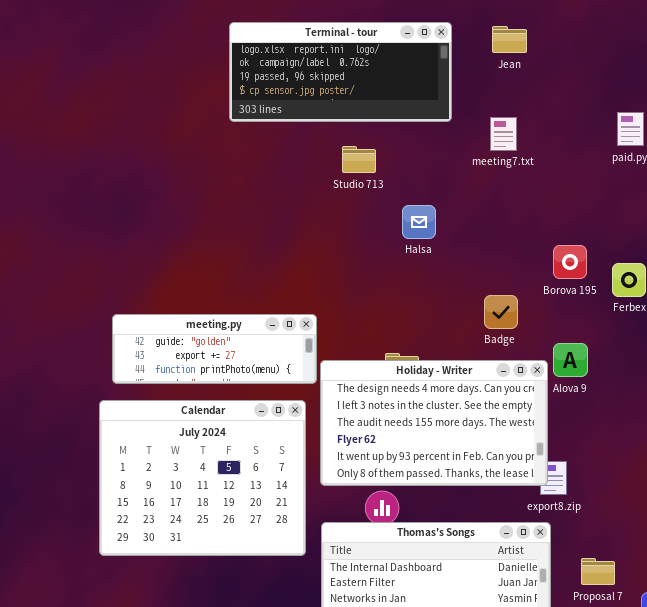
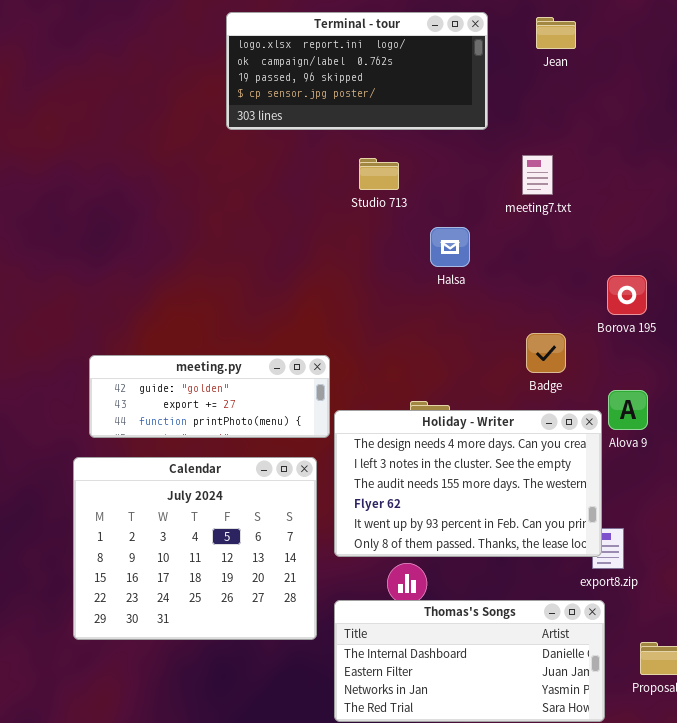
meeting7.txt: [490,117,517,151] -> [522,155,553,195], moved

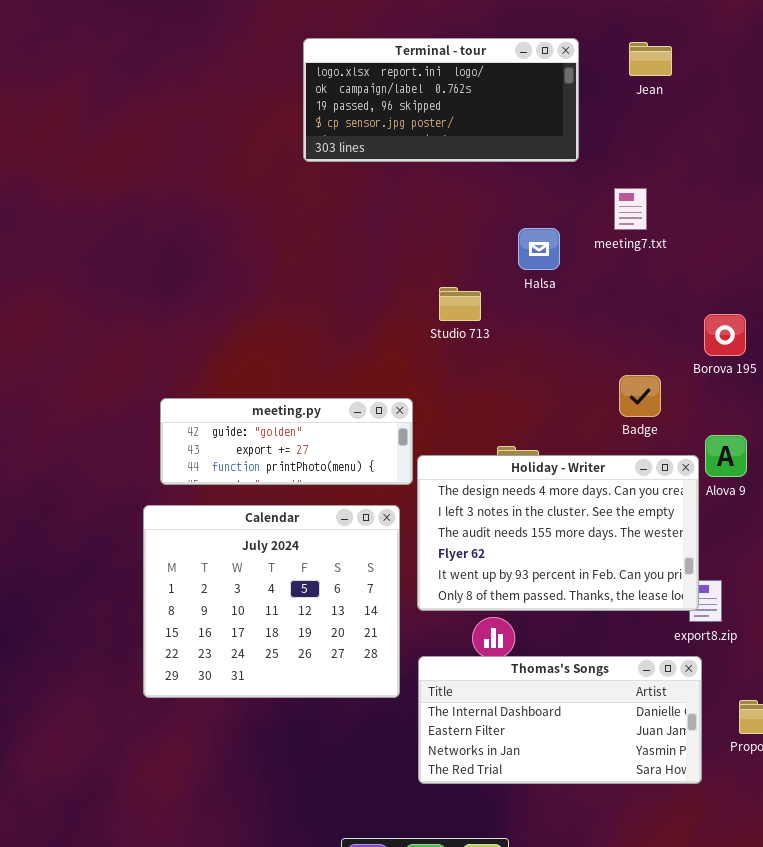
Studio 713: [359,158,399,190] -> [439,287,481,321], moved
Halsa: [430,227,470,267] -> [518,228,560,270], moved

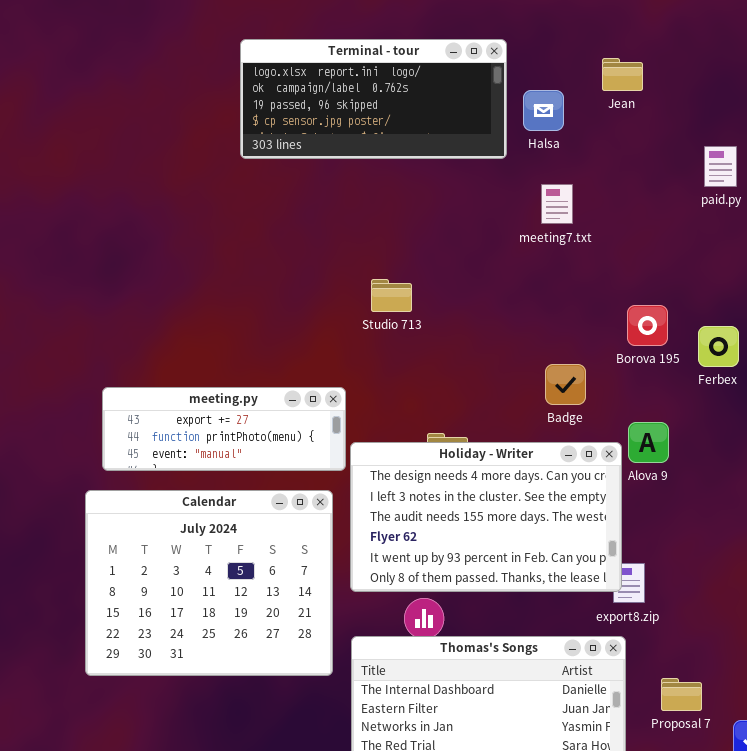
Jean: [629,42,672,76] -> [602,58,643,91], moved
Halsa: [518,228,560,270] -> [523,90,564,131], moved
meeting.py: [160,398,413,485] -> [102,387,346,471], scrolled down 1 row

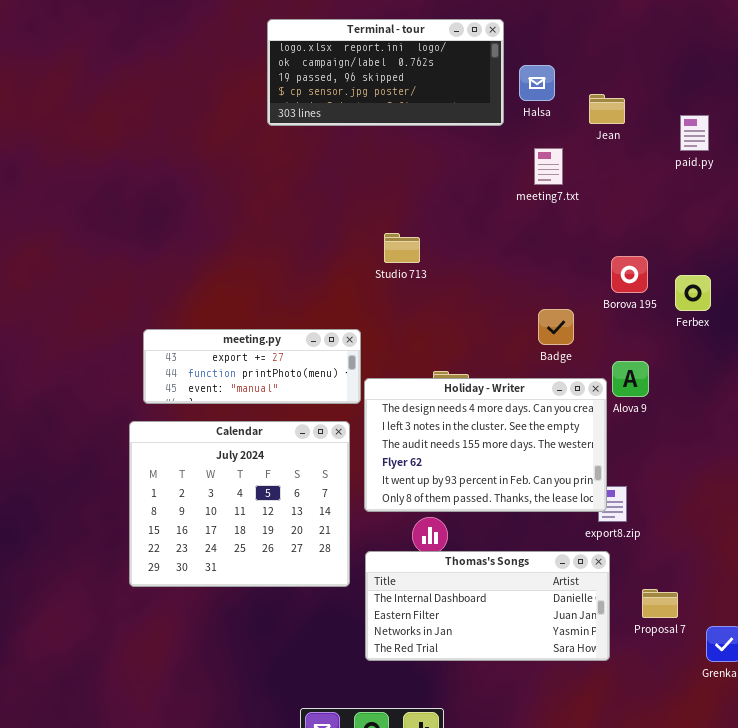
Jean: [602,58,643,91] -> [589,94,625,124], moved

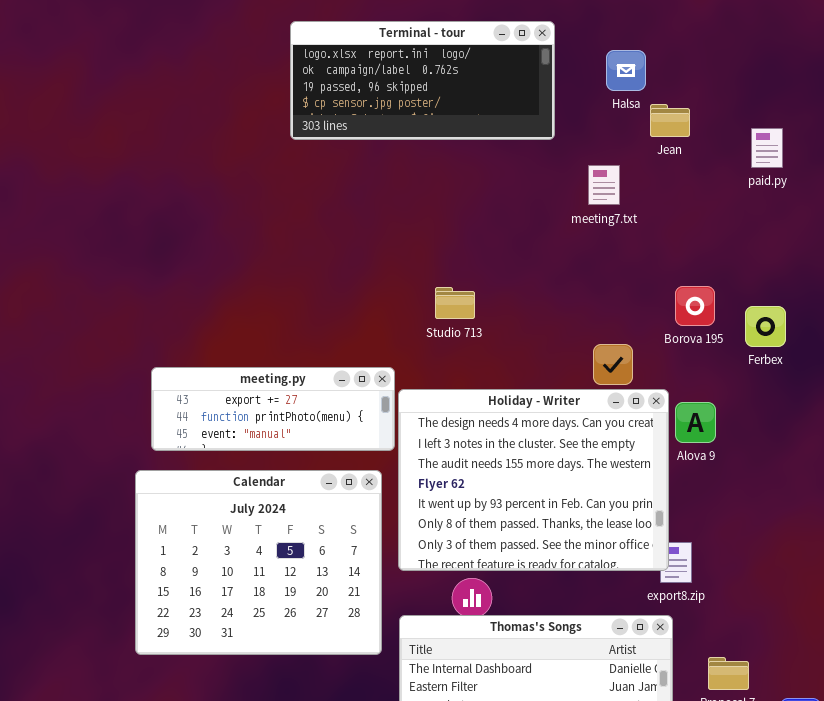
Halsa: [519,65,555,101] -> [606,50,646,91], moved
Studio 713: [384,233,420,263] -> [435,287,475,319], moved
Holiday - Writer: [364,378,607,512] -> [398,389,669,571], resized

